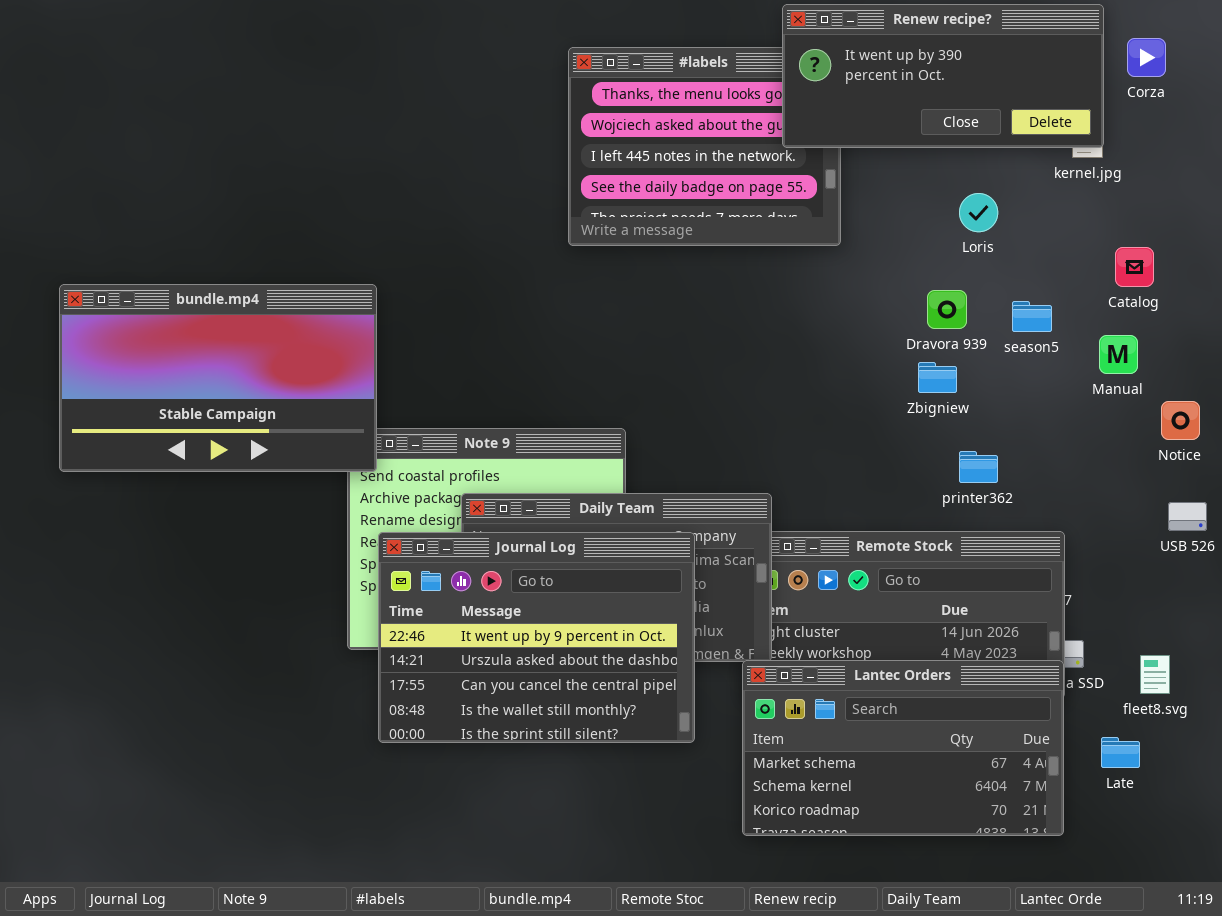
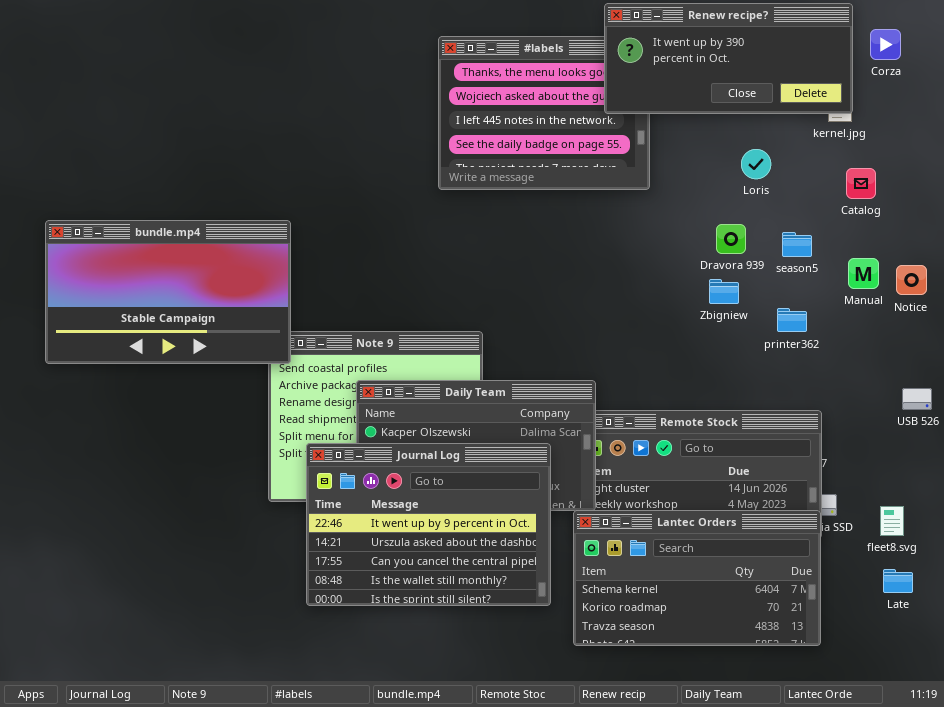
Catalog: [1115,247,1154,287] -> [846,168,876,199], moved
Notice: [1161,401,1200,440] -> [896,265,927,295], moved
printer362: [959,451,998,483] -> [777,308,807,332], moved
Journal Log: [378,532,695,743] -> [306,443,551,606], moved
Lantec Orders: [742,660,1064,836] -> [573,510,821,646], scrolled down 1 row
Late: [1101,737,1140,768] -> [883,569,913,593], moved

